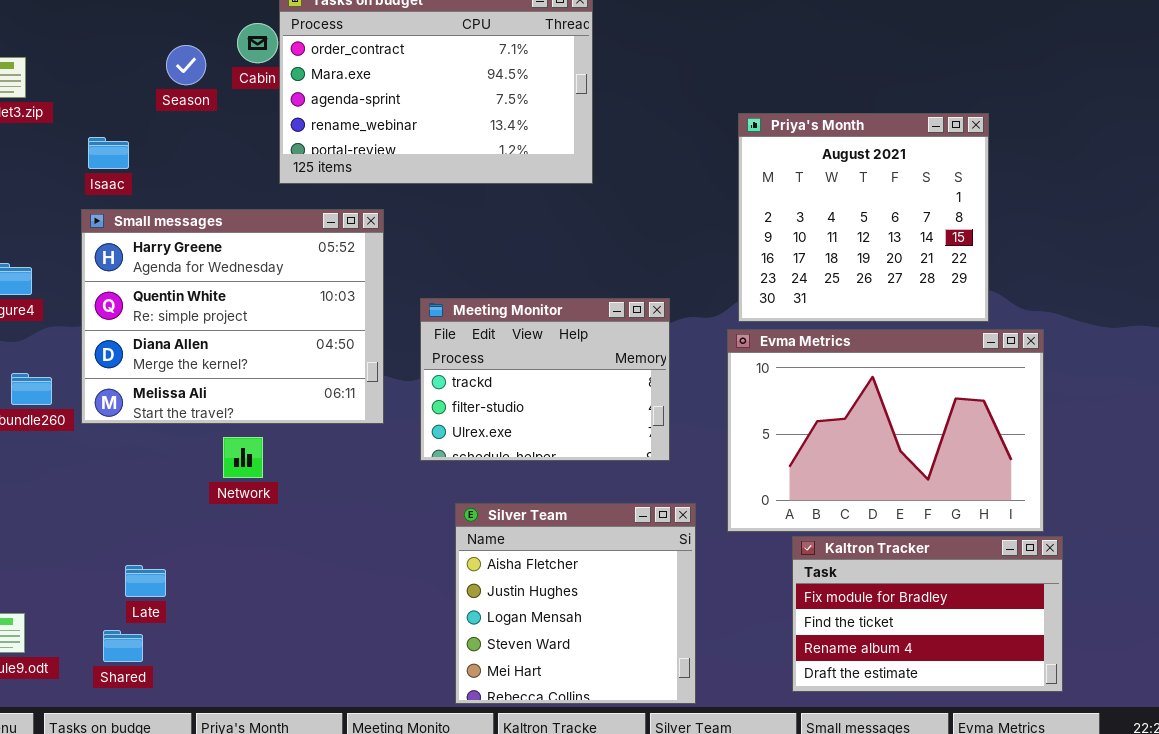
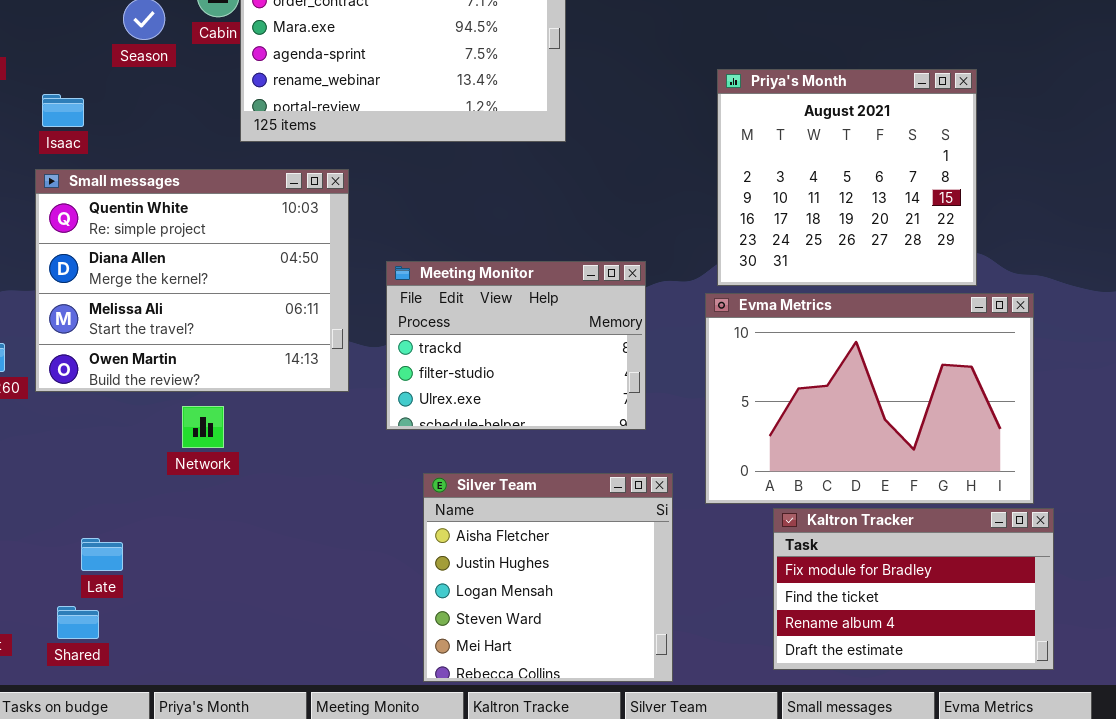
Small messages: [81,209,384,424] -> [35,169,349,392], scrolled down 1 row

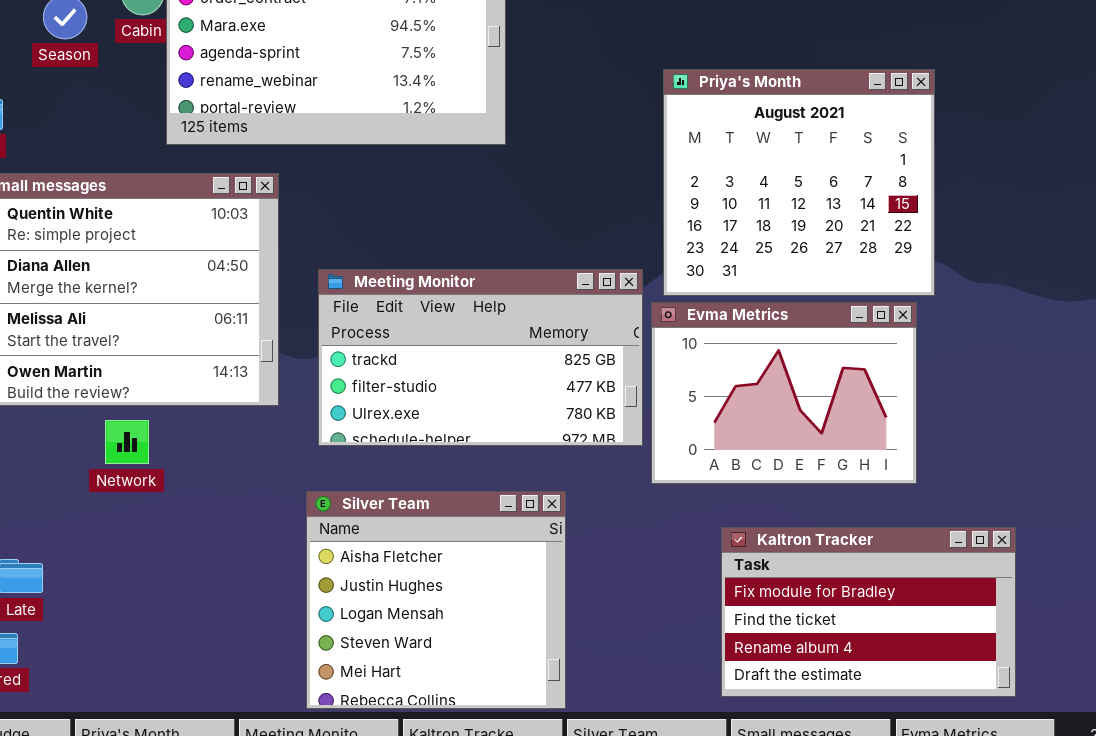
Meeting Monitor: [386,261,646,430] -> [318,269,643,446], resized
Evma Metrics: [705,293,1034,504] -> [651,302,917,484], resized
Silver Team: [423,473,673,682] -> [306,491,566,709], moved

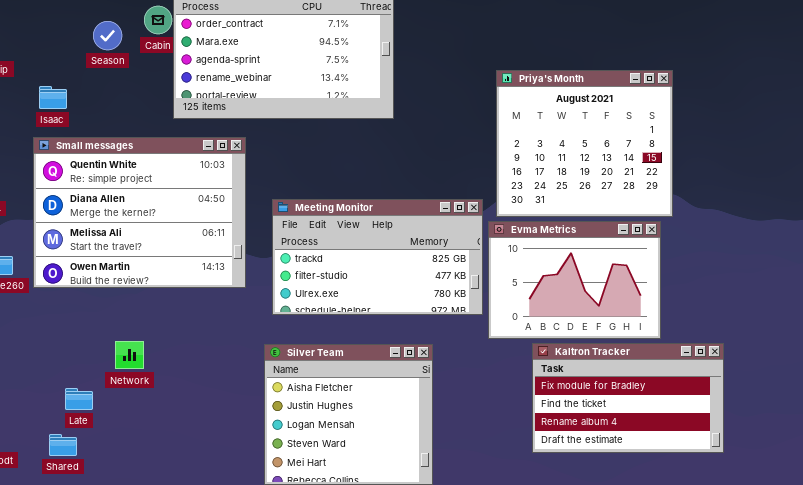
Network: [105,420,149,464] -> [115,341,144,369], moved
Kaltron Tracker: [721,527,1016,697] -> [532,343,724,453], moved

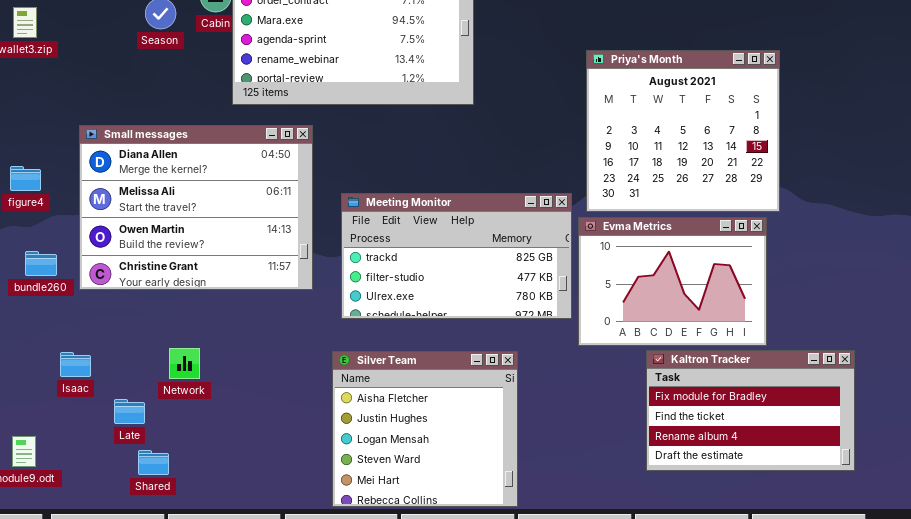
Isaac: [39,86,67,109] -> [60,352,91,377], moved
Small messages: [33,137,246,288] -> [79,125,313,290], scrolled down 1 row
Kaltron Tracker: [532,343,724,453] -> [646,350,855,471], moved
Shared: [49,434,77,456] -> [138,450,169,475], moved

